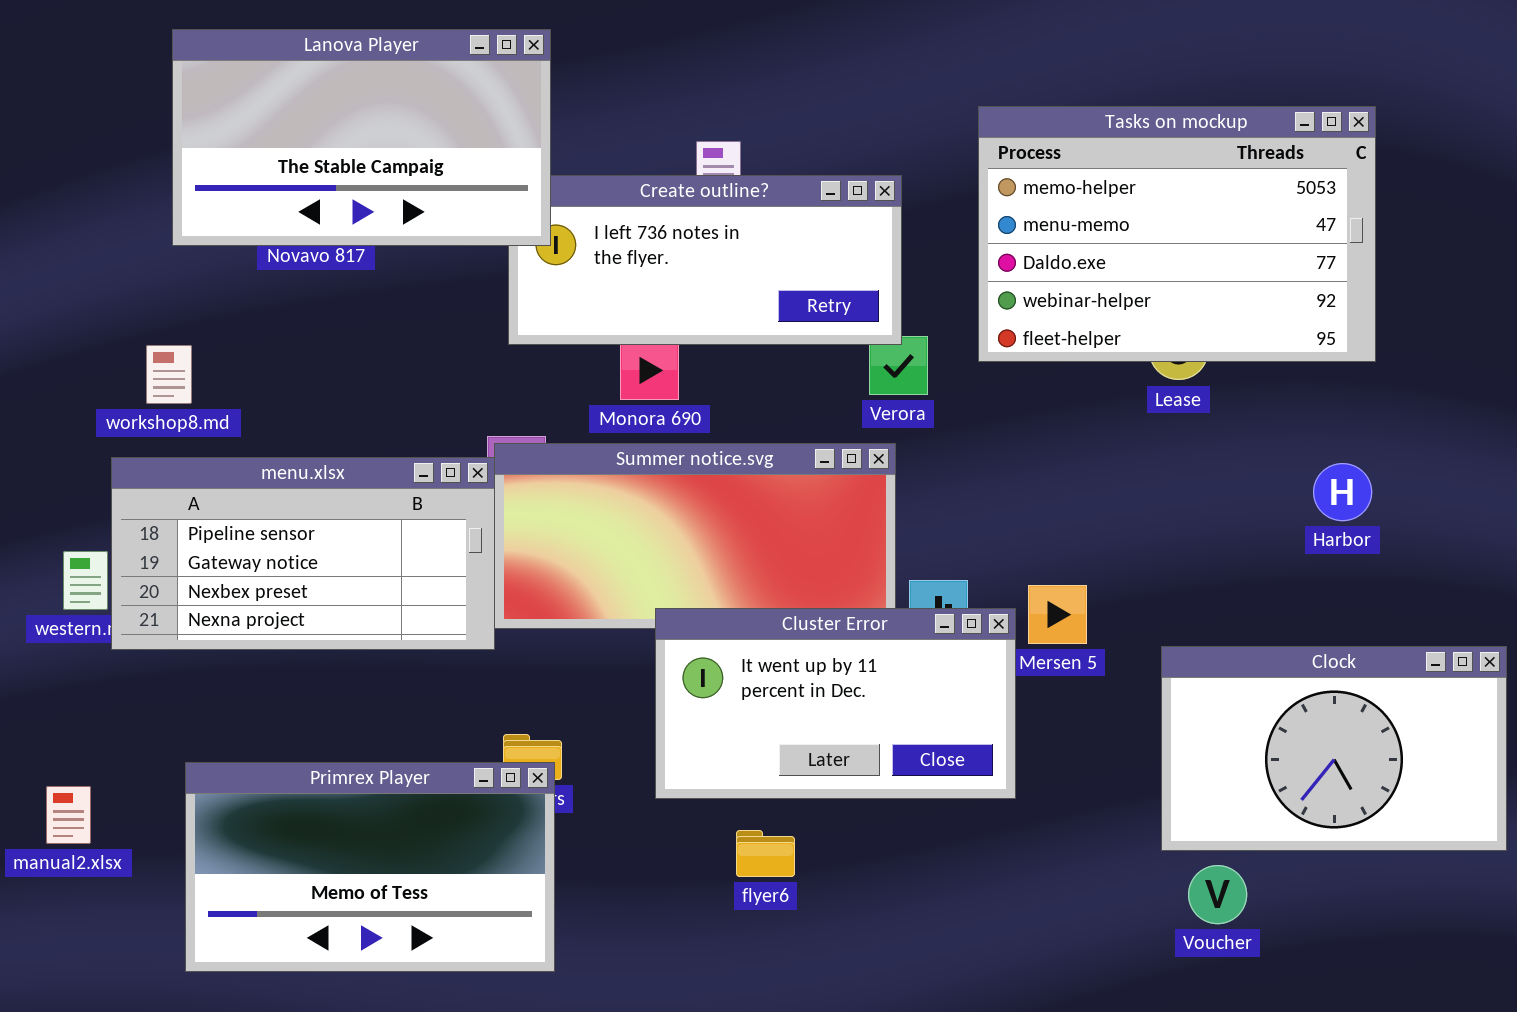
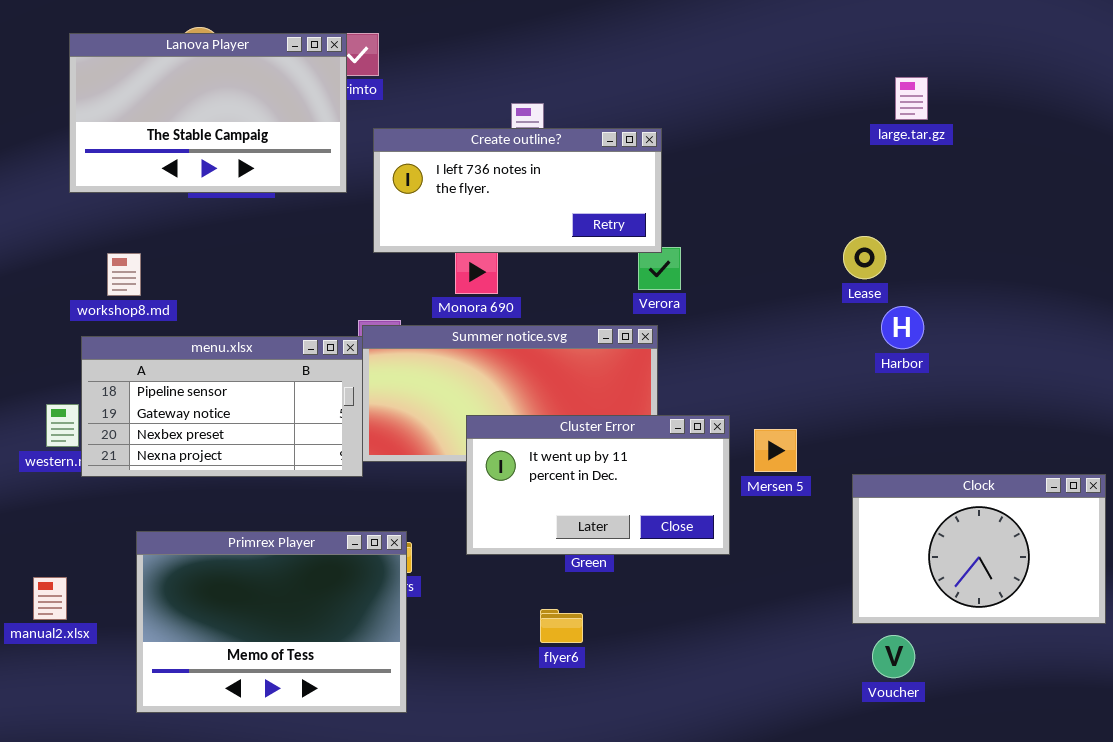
Lanova Player: [172,29,551,246] -> [69,33,347,193], moved
Tasks on mockup: [978,106,1376,362] -> none, closed
Harbor: [1313,463,1372,521] -> [881,306,924,349], moved
Cluster Error: [655,608,1016,799] -> [466,415,730,555], moved
Primrex Player: [185,762,555,972] -> [136,531,407,713], resized

